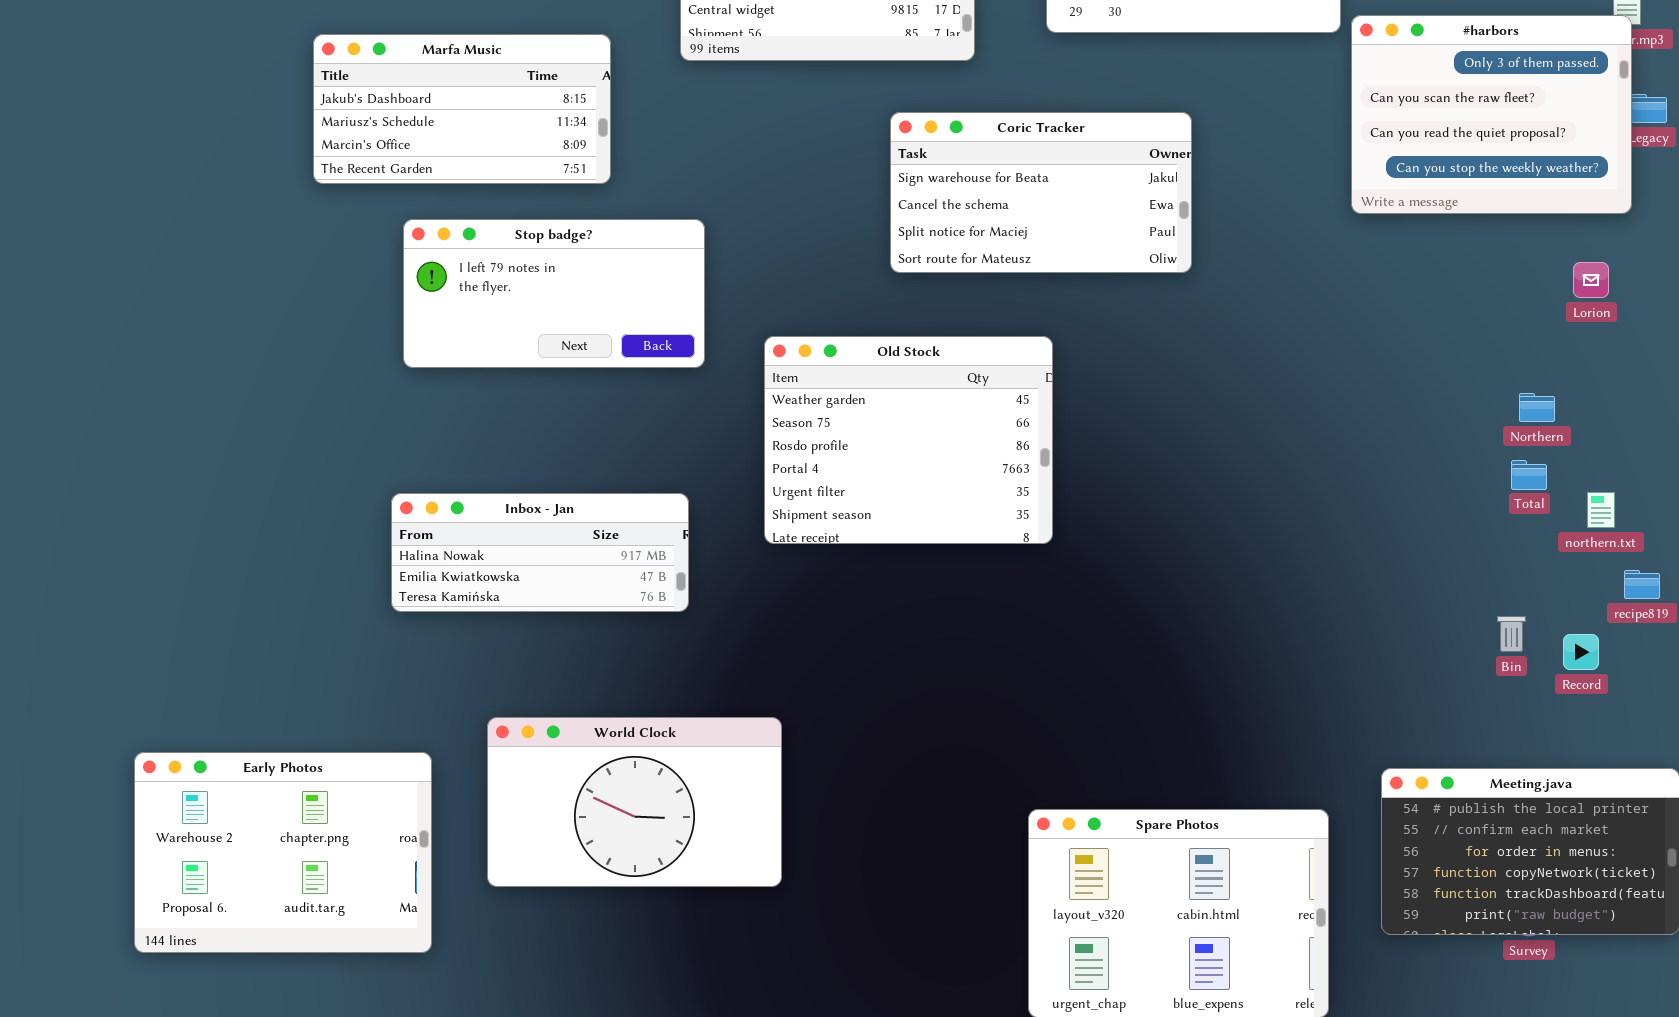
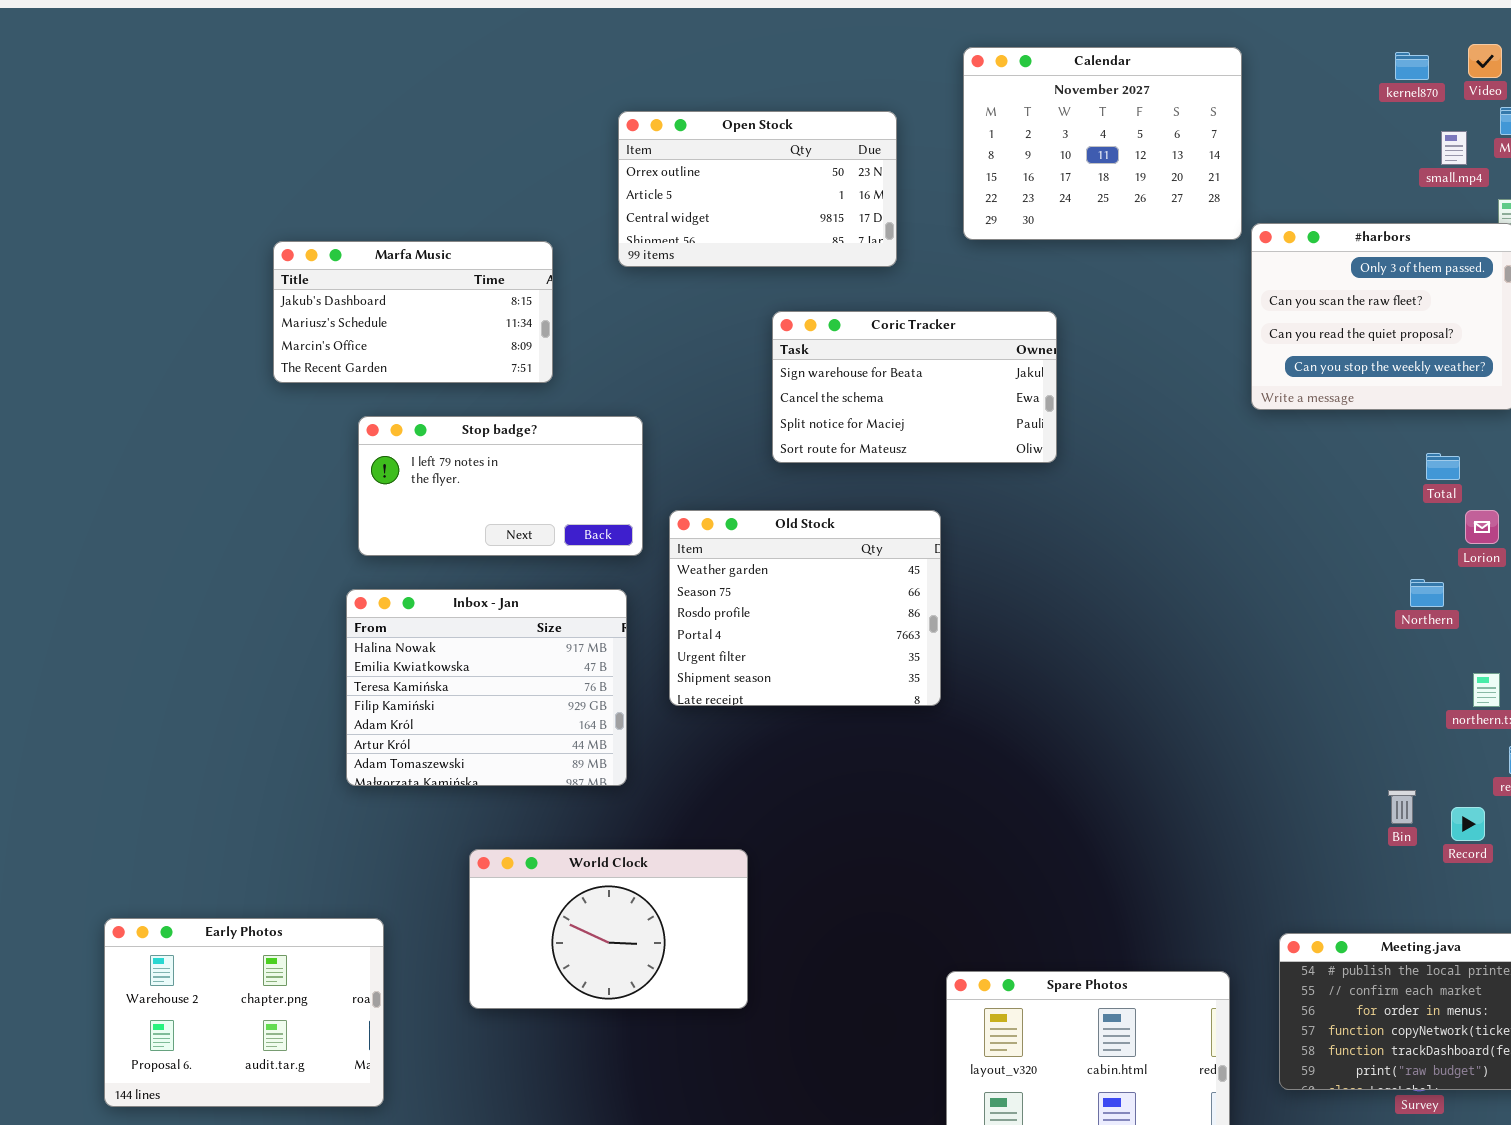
Coric Tracker: [890,112,1192,273] -> [772,311,1057,463], moved
Lorion: [1573,262,1609,298] -> [1465,510,1499,544], moved
Old Stock: [764,336,1053,544] -> [669,510,941,706], moved
Total: [1511,460,1547,490] -> [1426,453,1460,480], moved
Inbox - Jan: [391,493,689,612] -> [346,589,627,786], resized
World Clock: [487,717,782,887] -> [469,849,748,1009], moved

